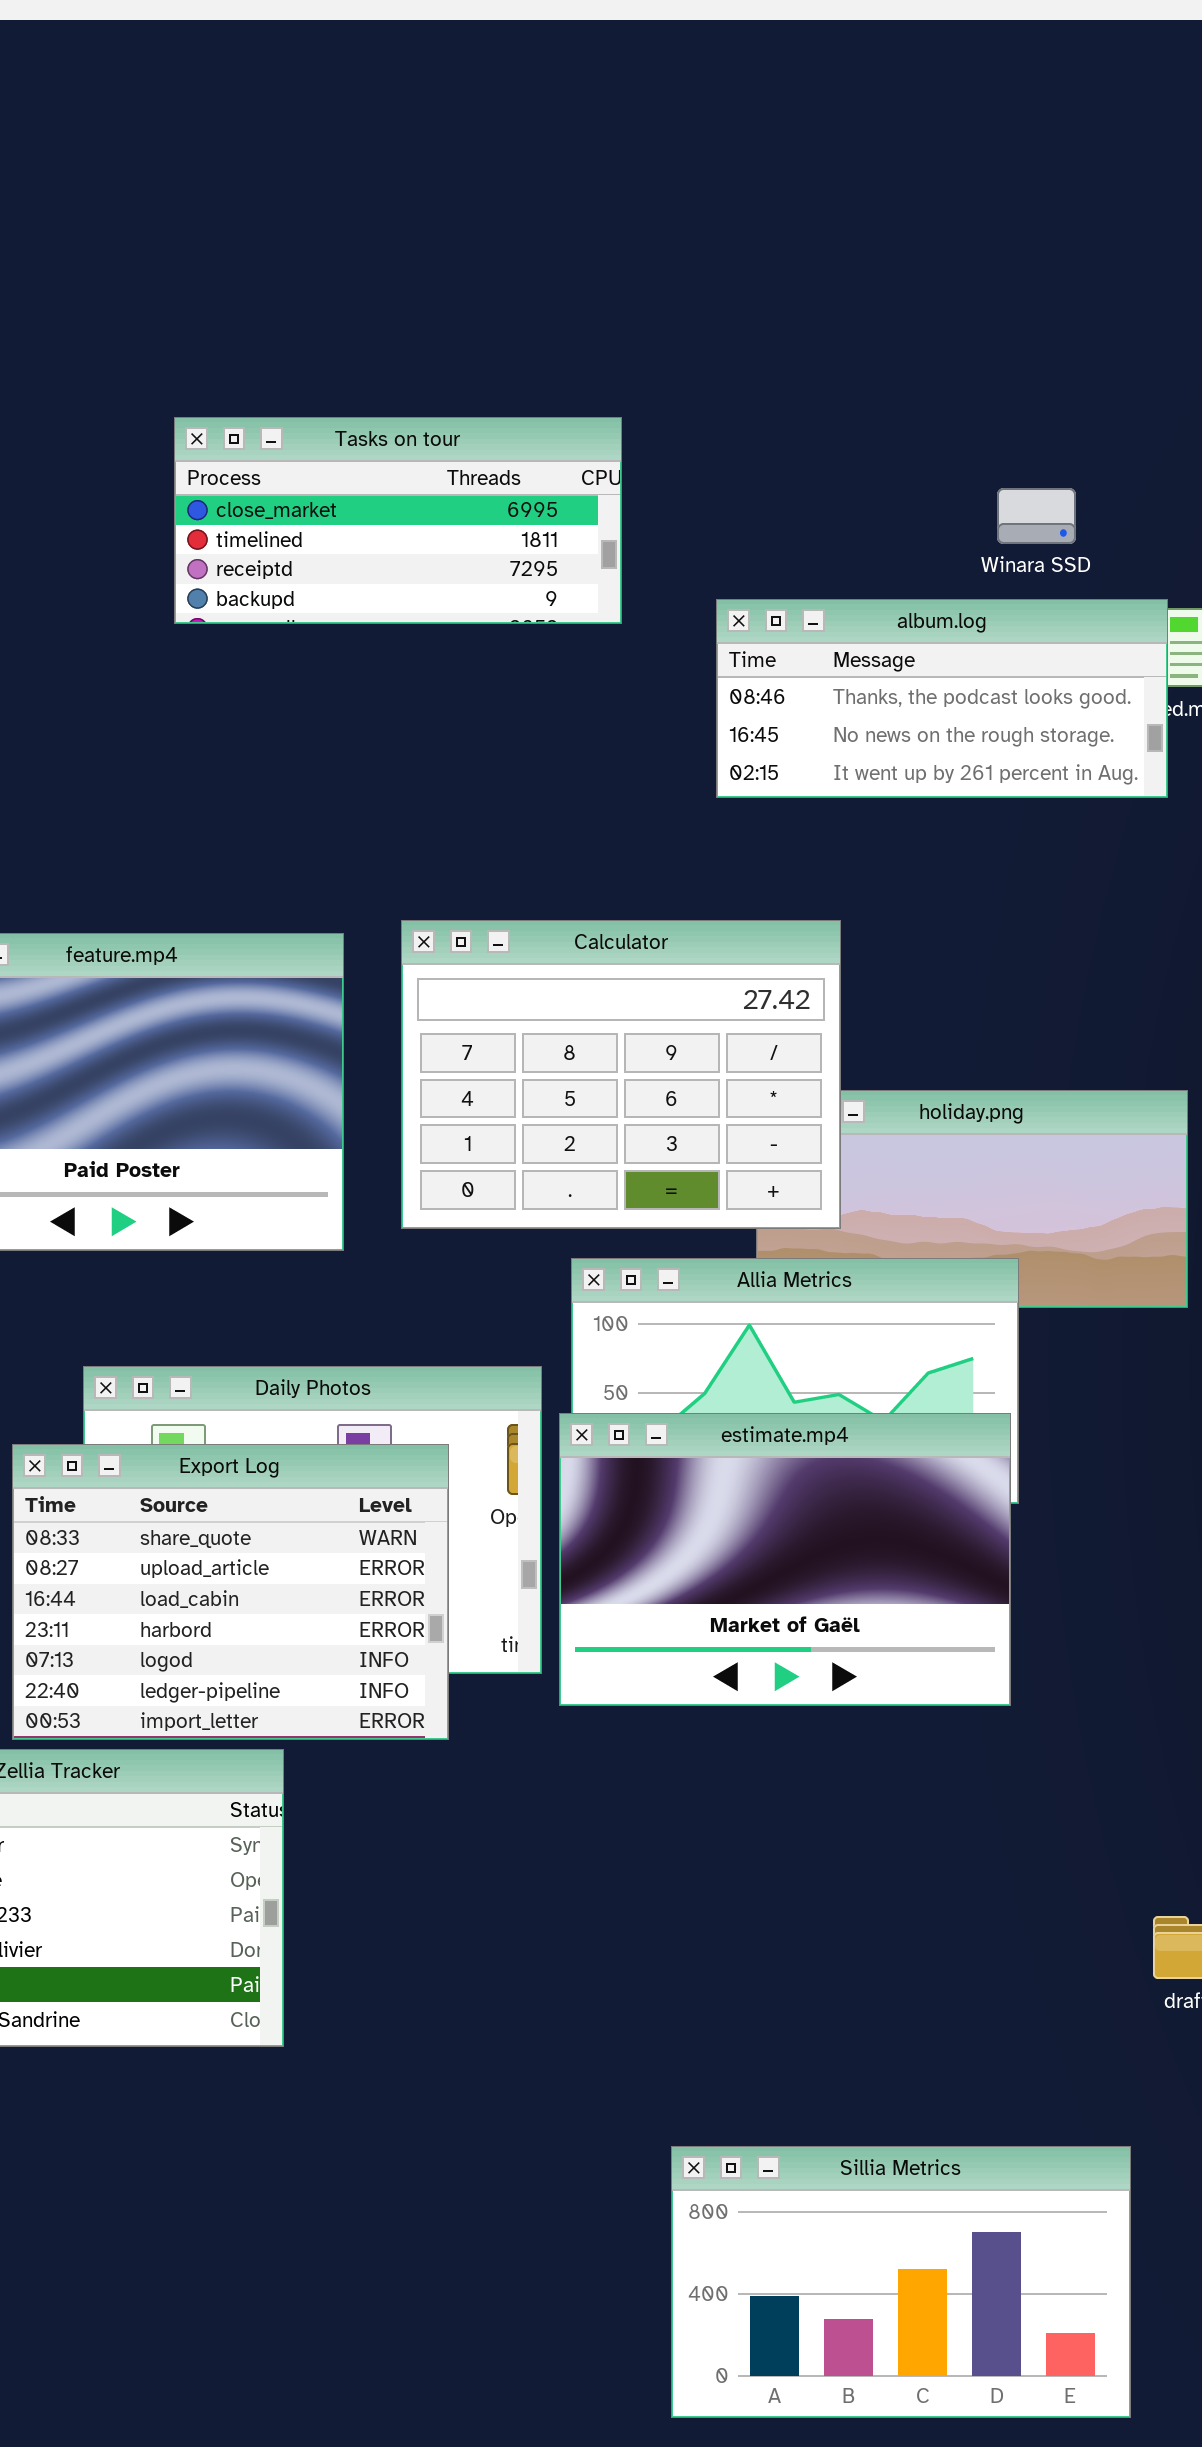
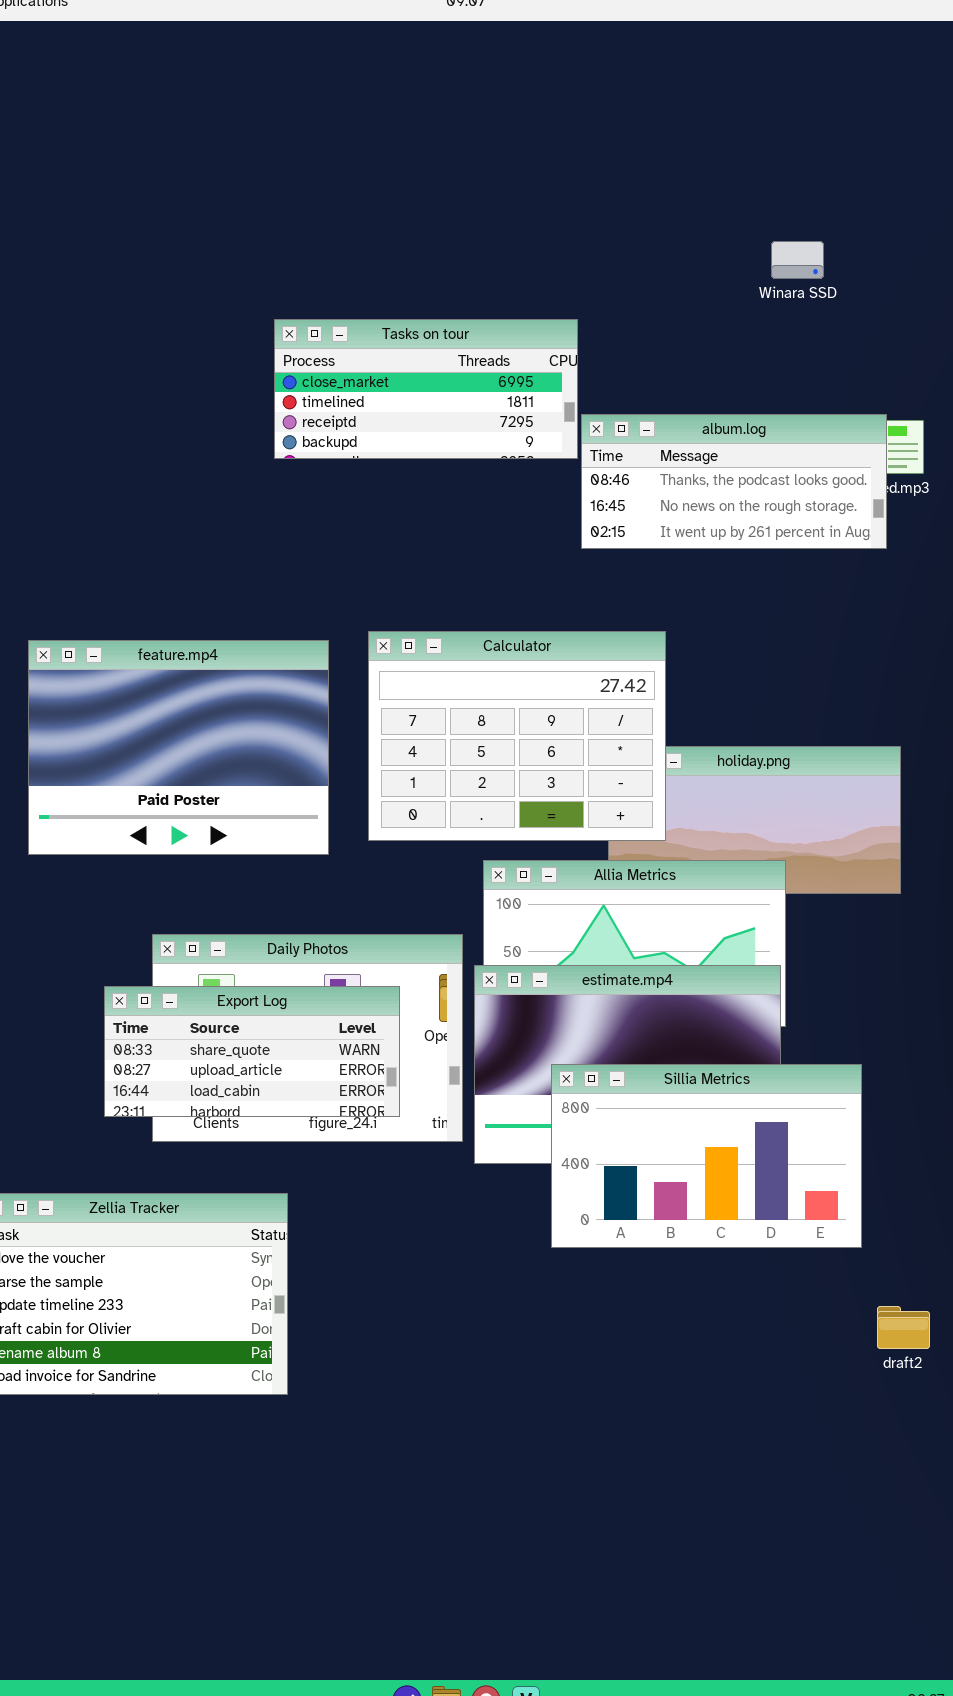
Tasks on tour: [174,417,622,624] -> [274,319,578,459], moved
Winara SSD: [997,488,1076,544] -> [771,241,824,279], moved
Export Log: [12,1444,449,1740] -> [104,986,400,1117], resized
Sillia Metrics: [671,2146,1131,2418] -> [551,1064,862,1248], moved

